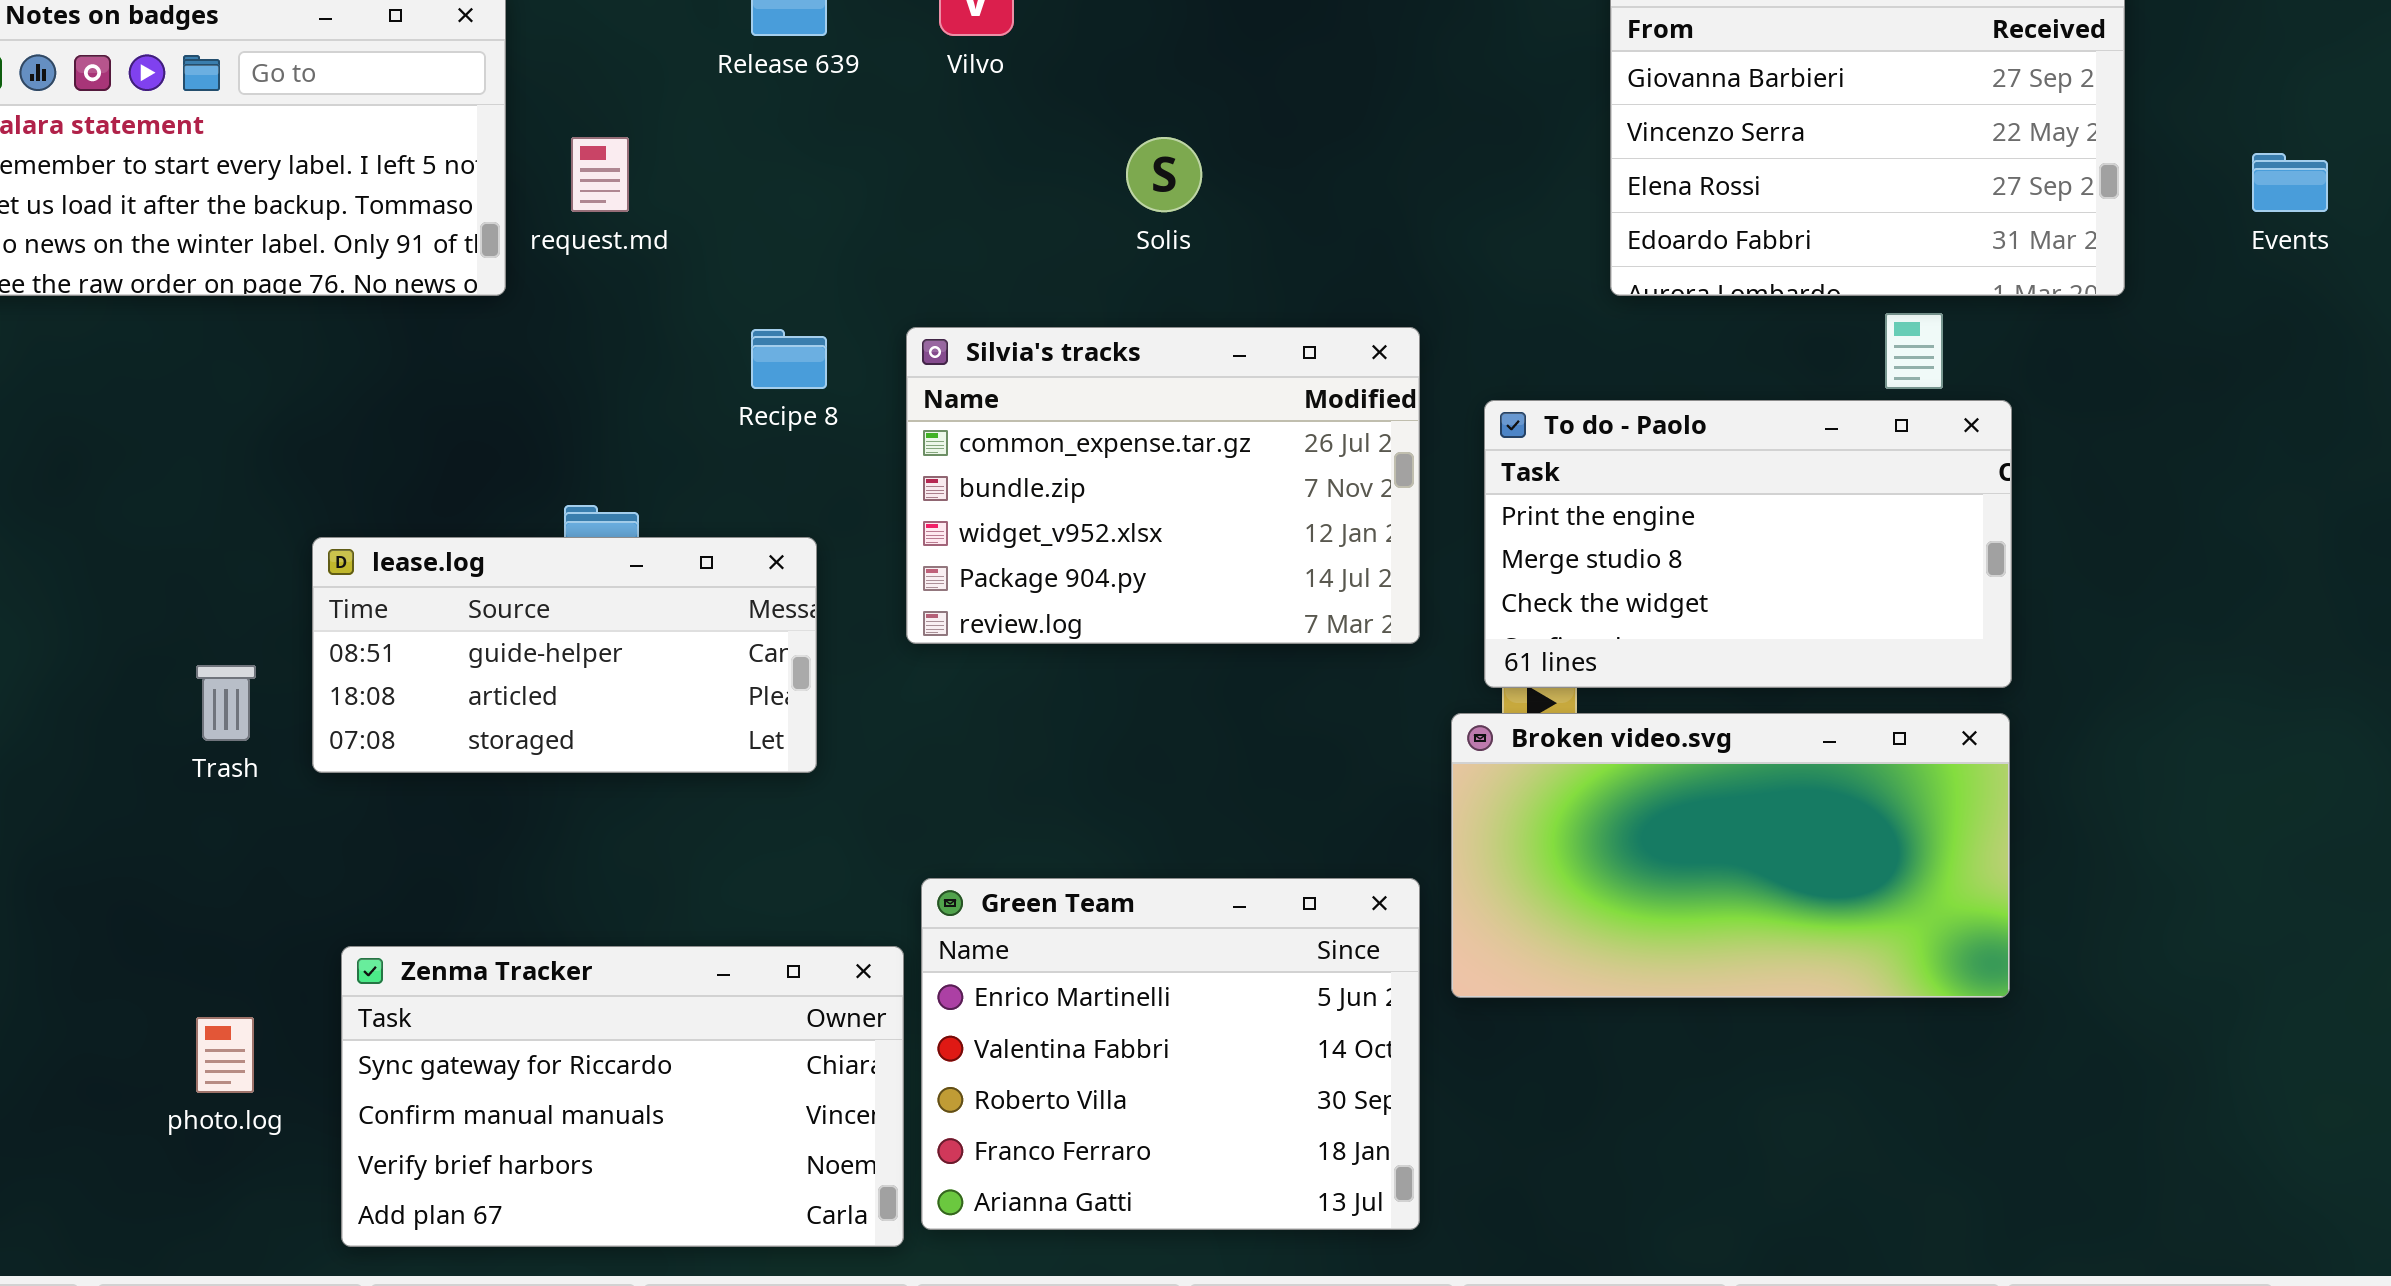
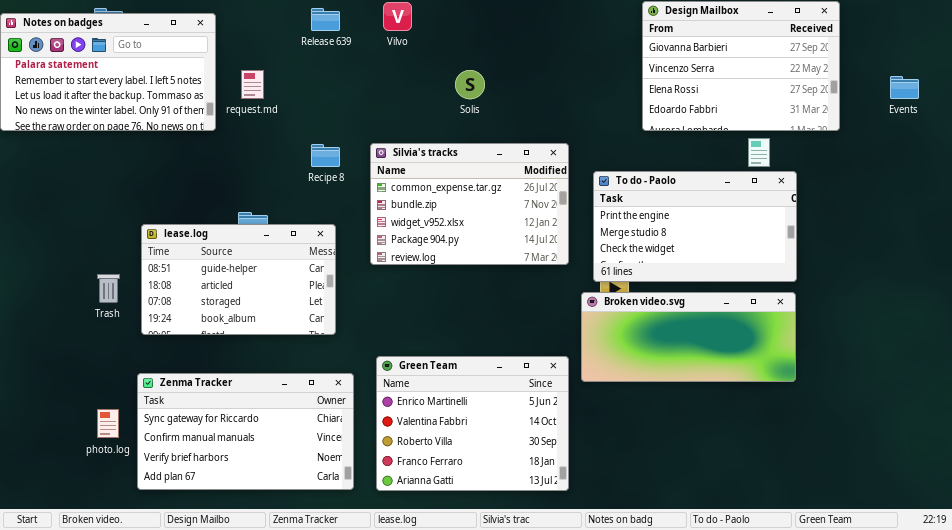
lease.log: [312,537,817,773] -> [141,224,336,335], resized
Broken video.svg: [1451,713,2010,998] -> [581,292,796,382], resized
Zenma Tracker: [341,946,904,1247] -> [137,373,354,490], moved

